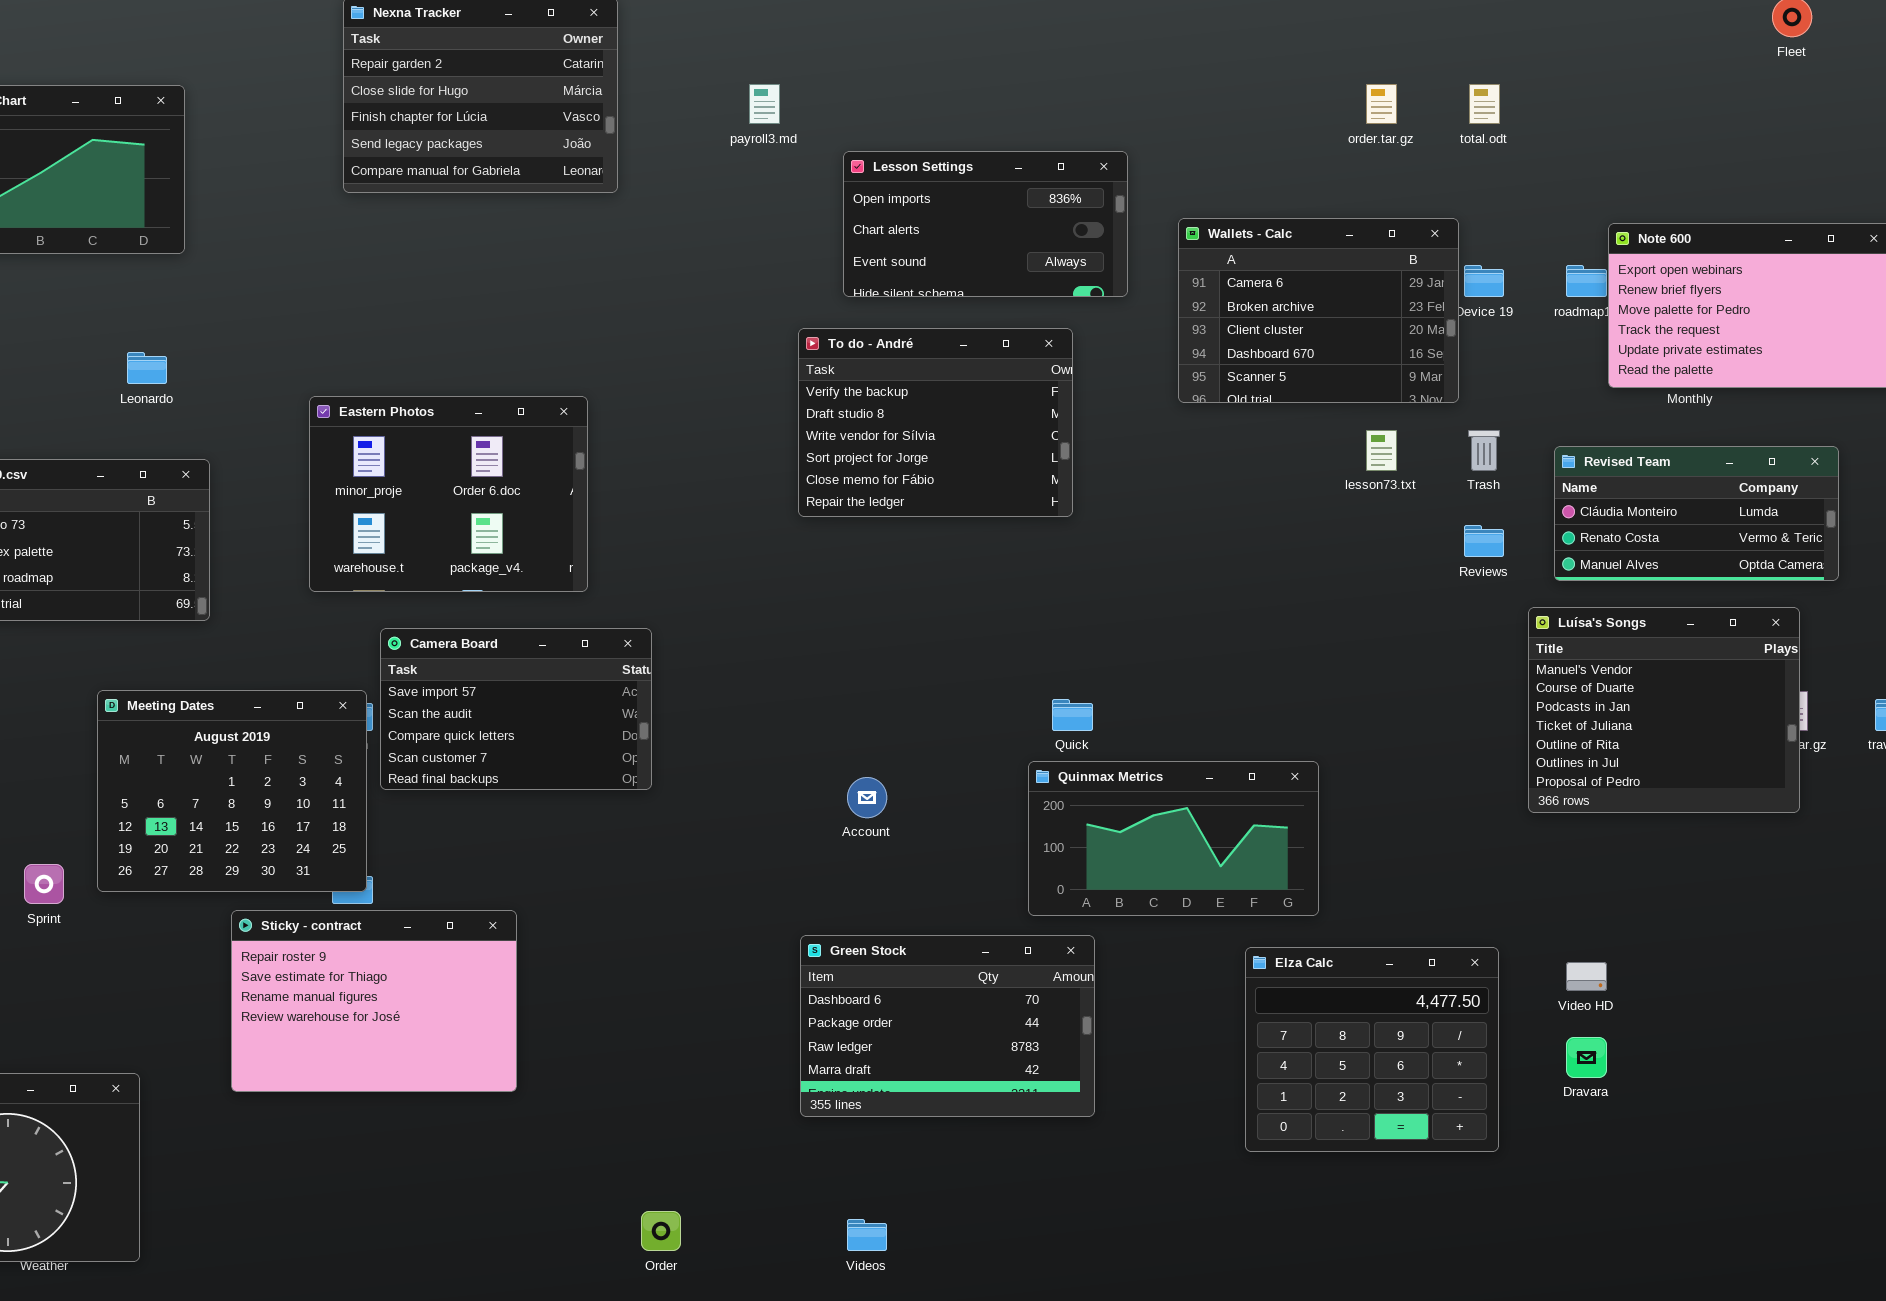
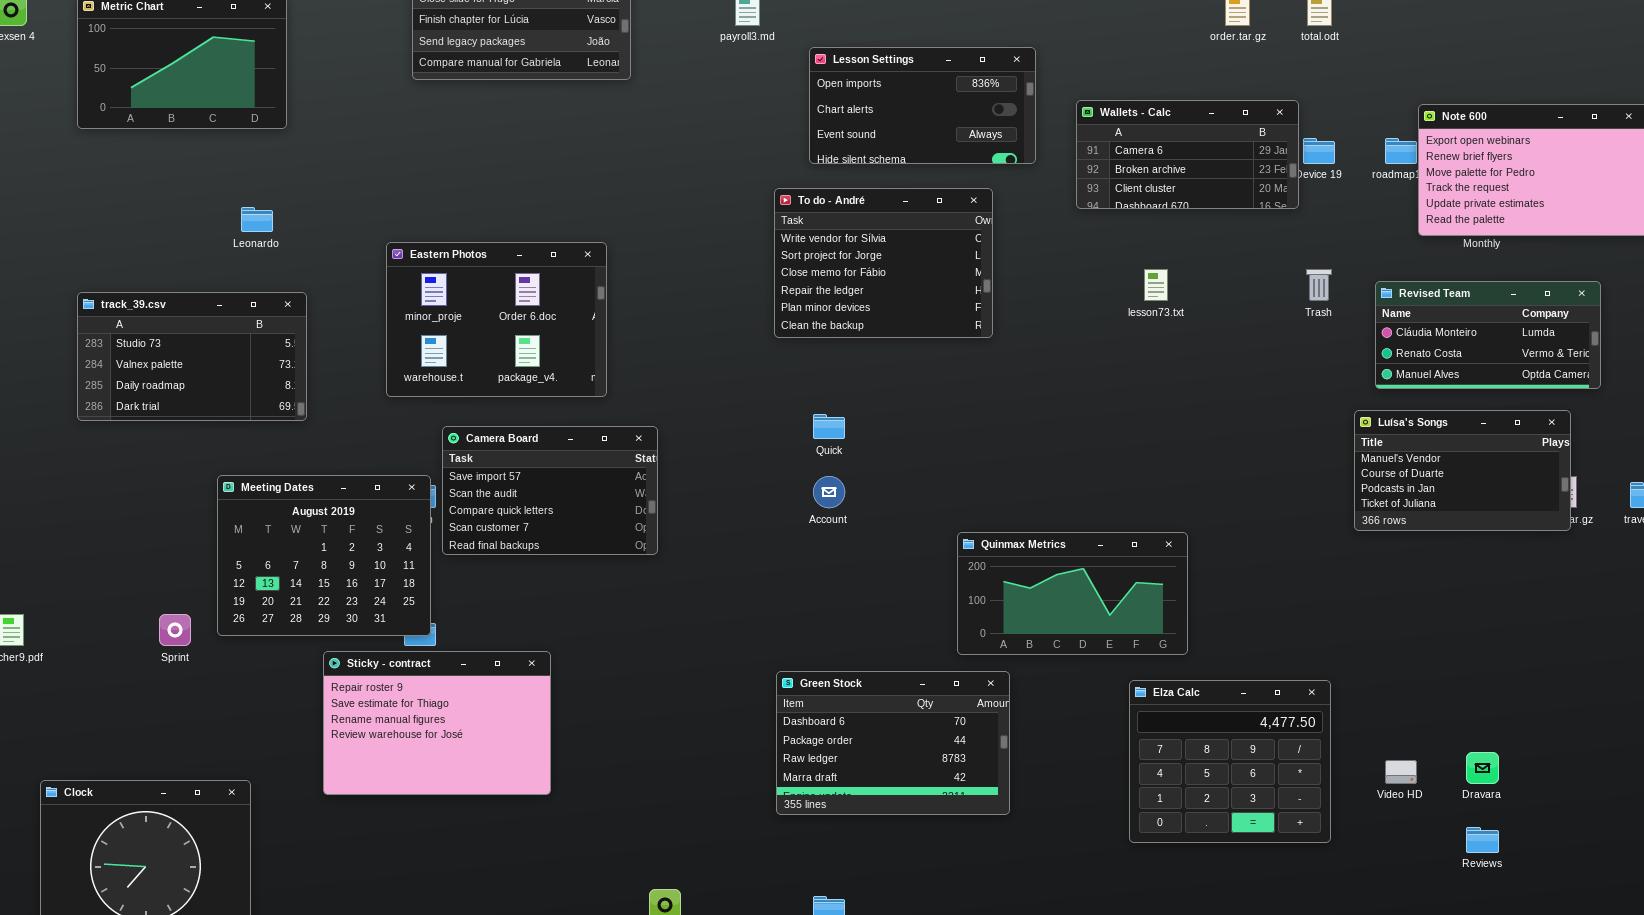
Wallets - Calc: [1178,218,1459,403] -> [1076,100,1299,209], resized
To do - André: [798,328,1073,517] -> [774,188,993,338], scrolled down 2 rows
lesson73.txt: [1366,430,1397,471] -> [1144,269,1168,301], moved
Reviews: [1464,525,1504,557] -> [1466,827,1499,853], moved
Luísa's Songs: [1528,607,1800,813] -> [1354,410,1571,531], resized
Quick: [1052,699,1093,731] -> [813,414,845,439], moved
Account: [847,777,887,818] -> [813,476,845,508], moved
Video HD: [1566,962,1607,991] -> [1385,760,1417,784], moved
Dravara: [1566,1037,1607,1078] -> [1466,752,1499,784], moved

